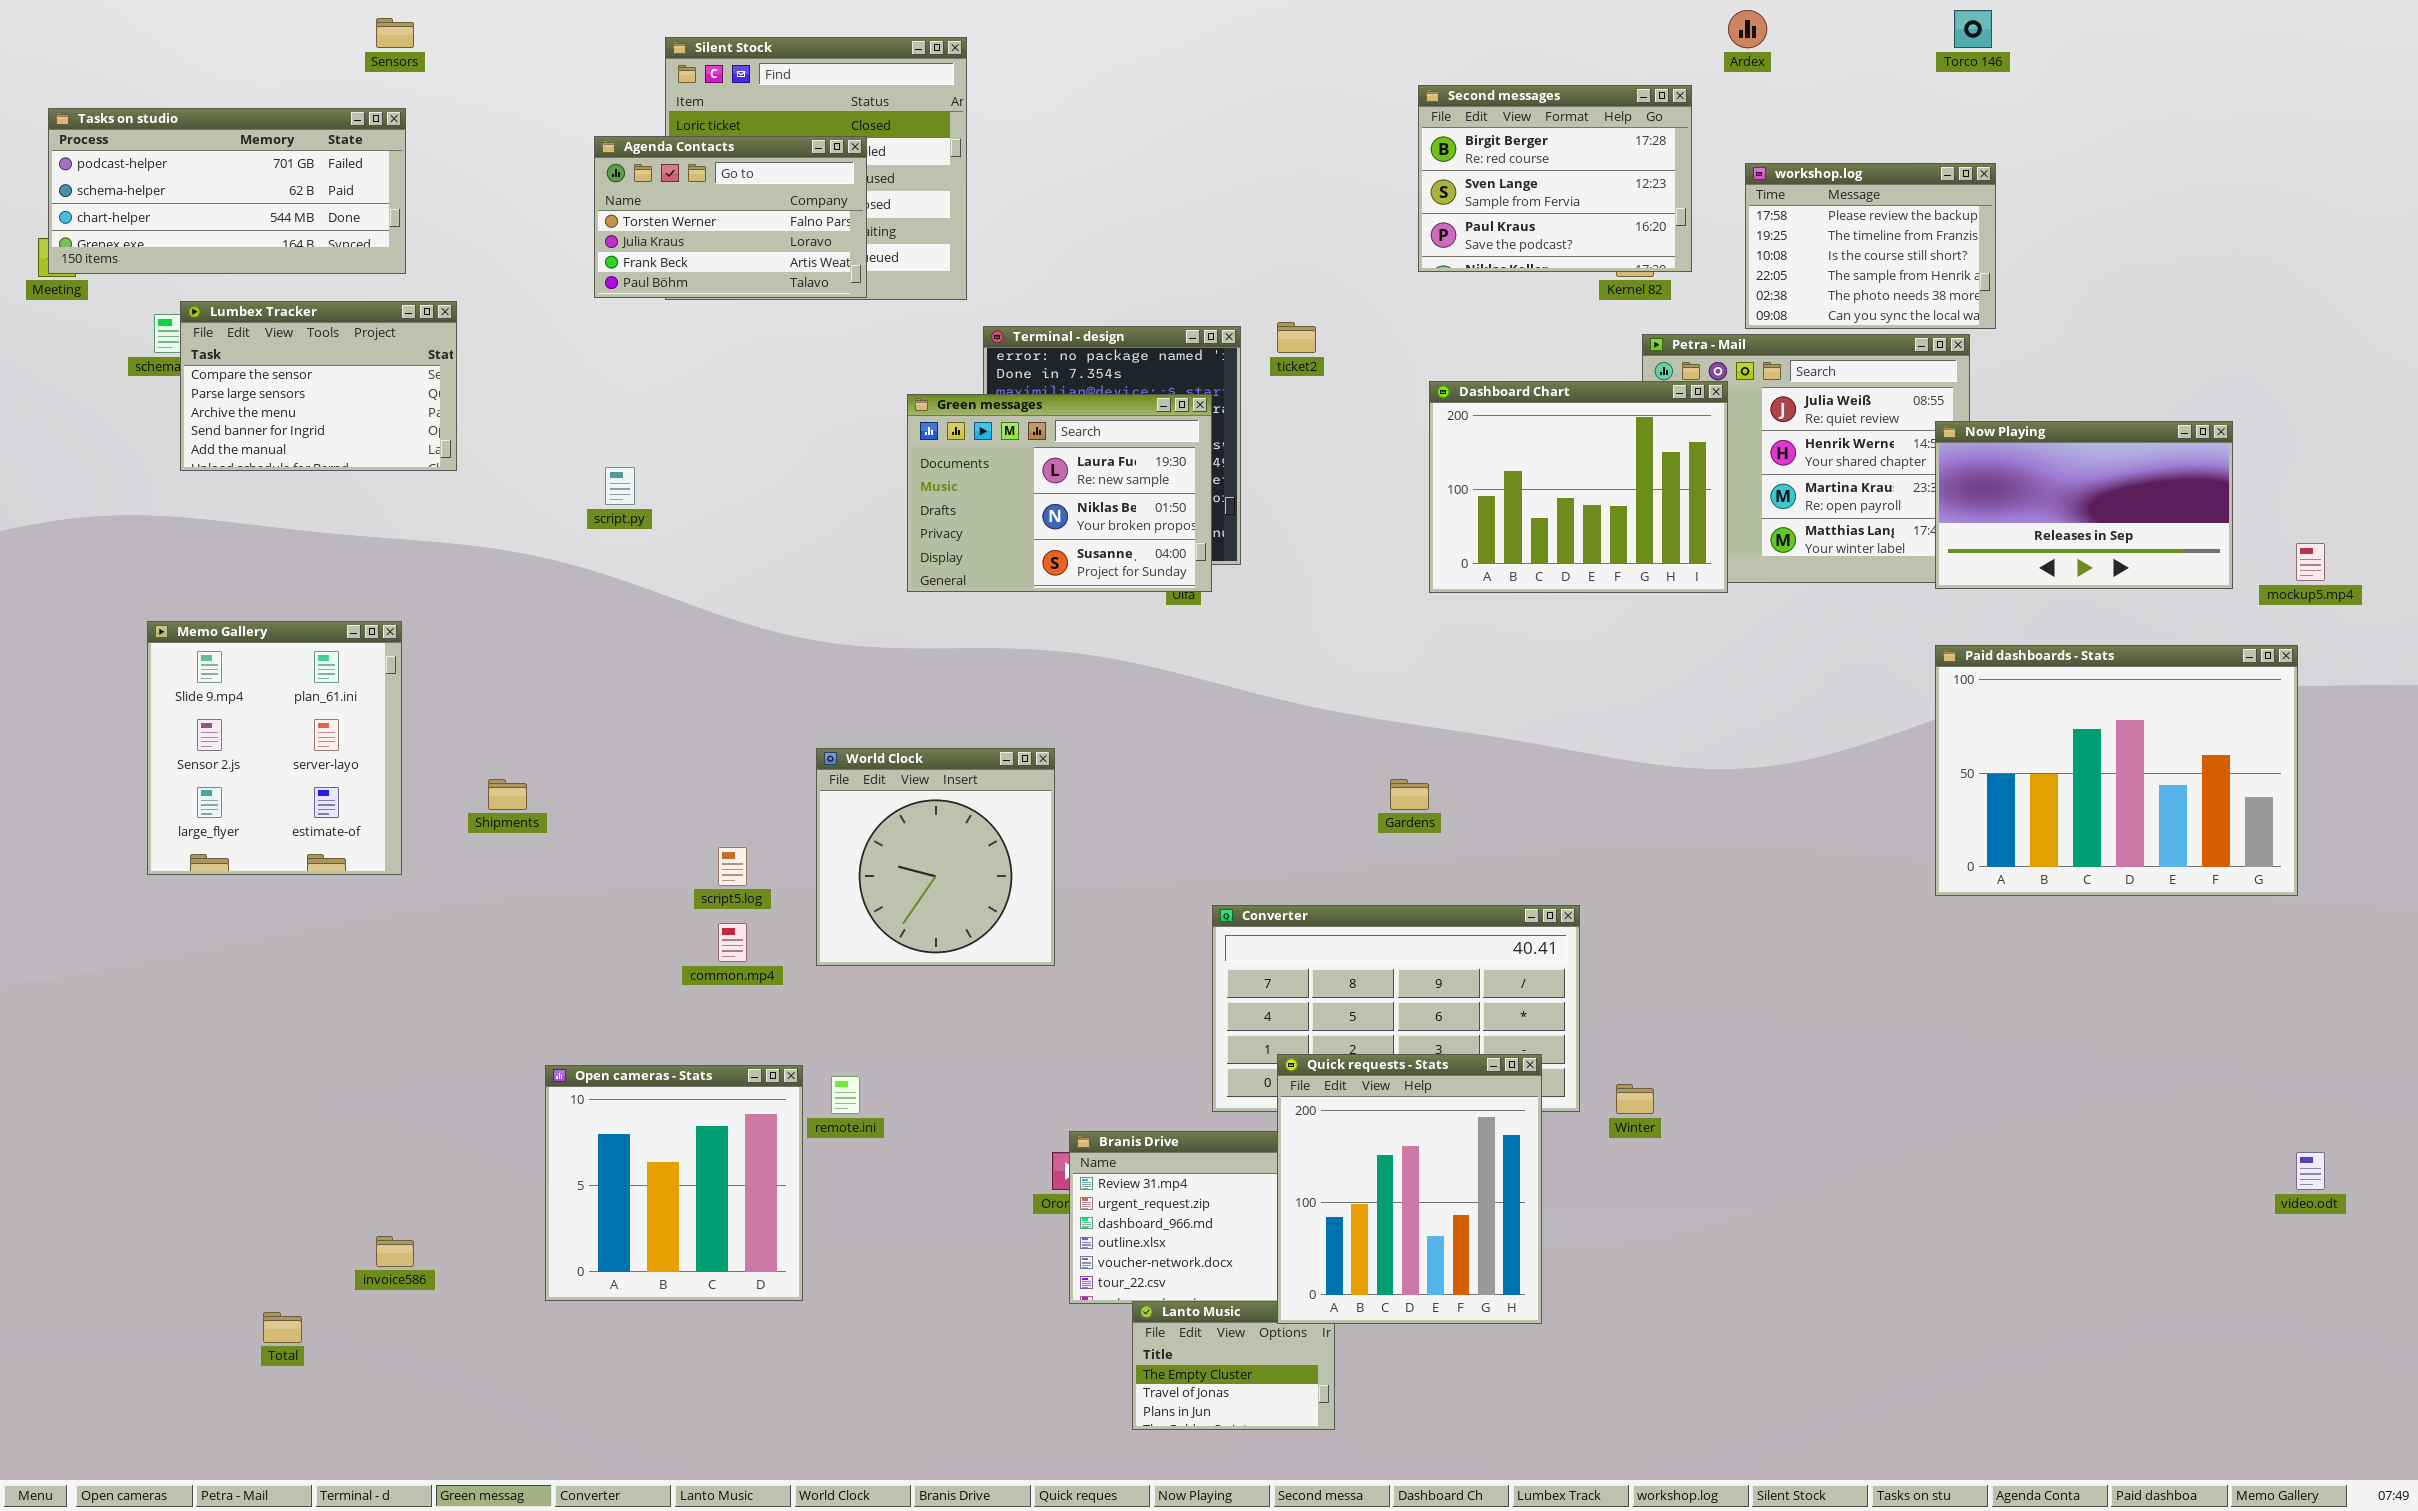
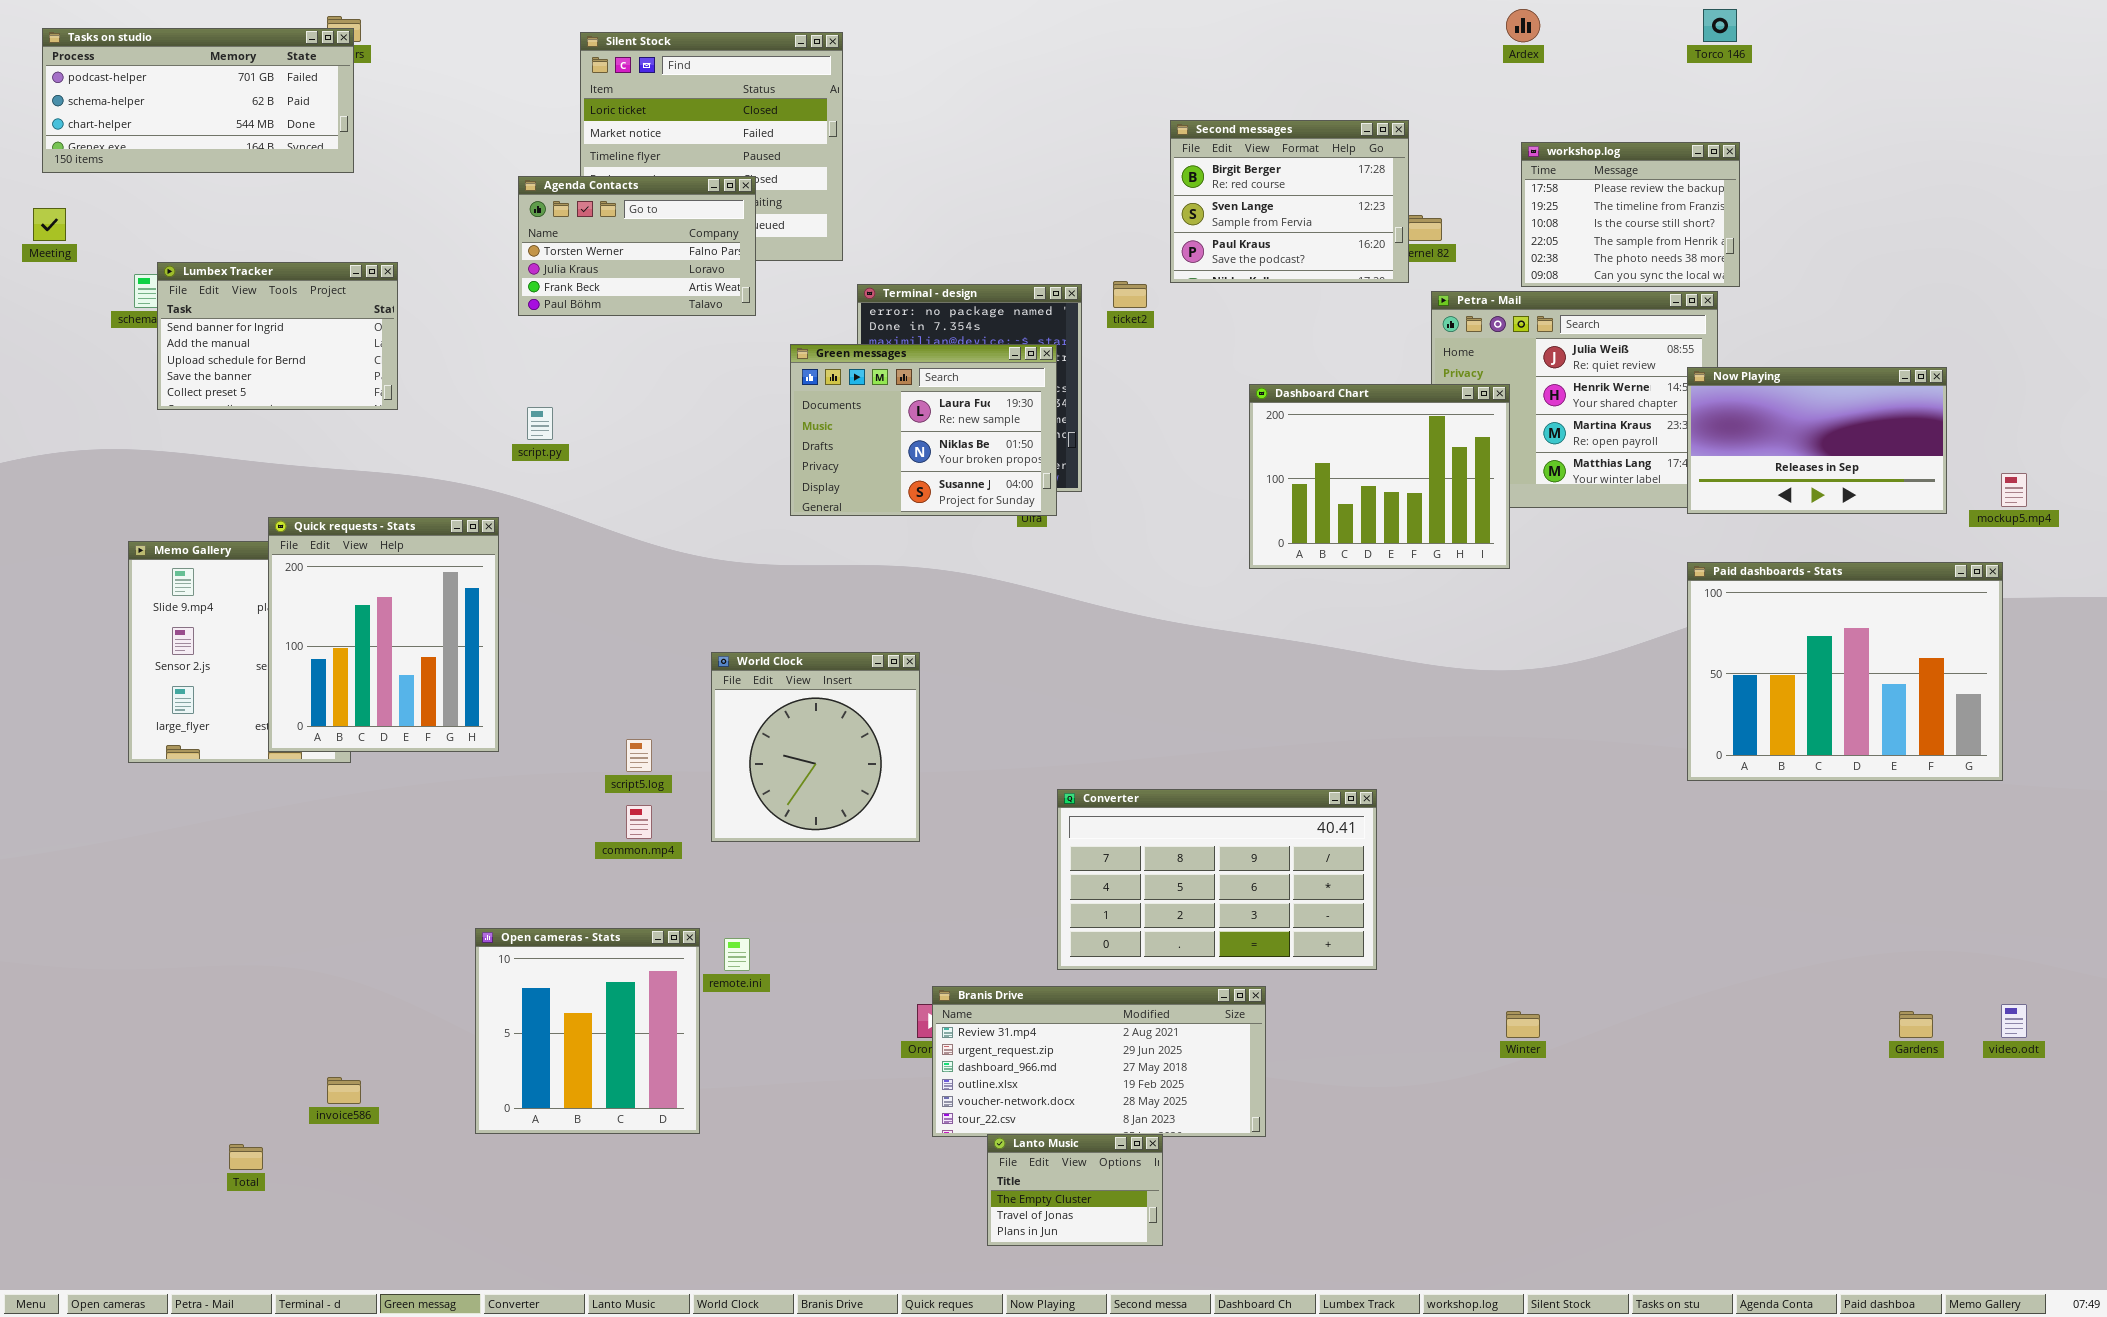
Second messages: [1418,85,1692,272] -> [1170,120,1409,283], moved
Tasks on studio: [48,108,406,274] -> [42,28,354,173], moved
Agenda Contacts: [594,136,867,298] -> [518,176,756,316], moved
Lumbex Tracker: [180,301,457,471] -> [157,262,398,410], scrolled down 3 rows
Dashboard Chart: [1429,381,1728,593] -> [1249,384,1510,569], moved
Gardens: [1390,779,1429,810] -> [1899,1011,1933,1038], moved
Quick requests - Stats: [1277,1054,1542,1324] -> [268,517,499,752], moved
Winter: [1616,1084,1654,1114] -> [1506,1011,1540,1038], moved

